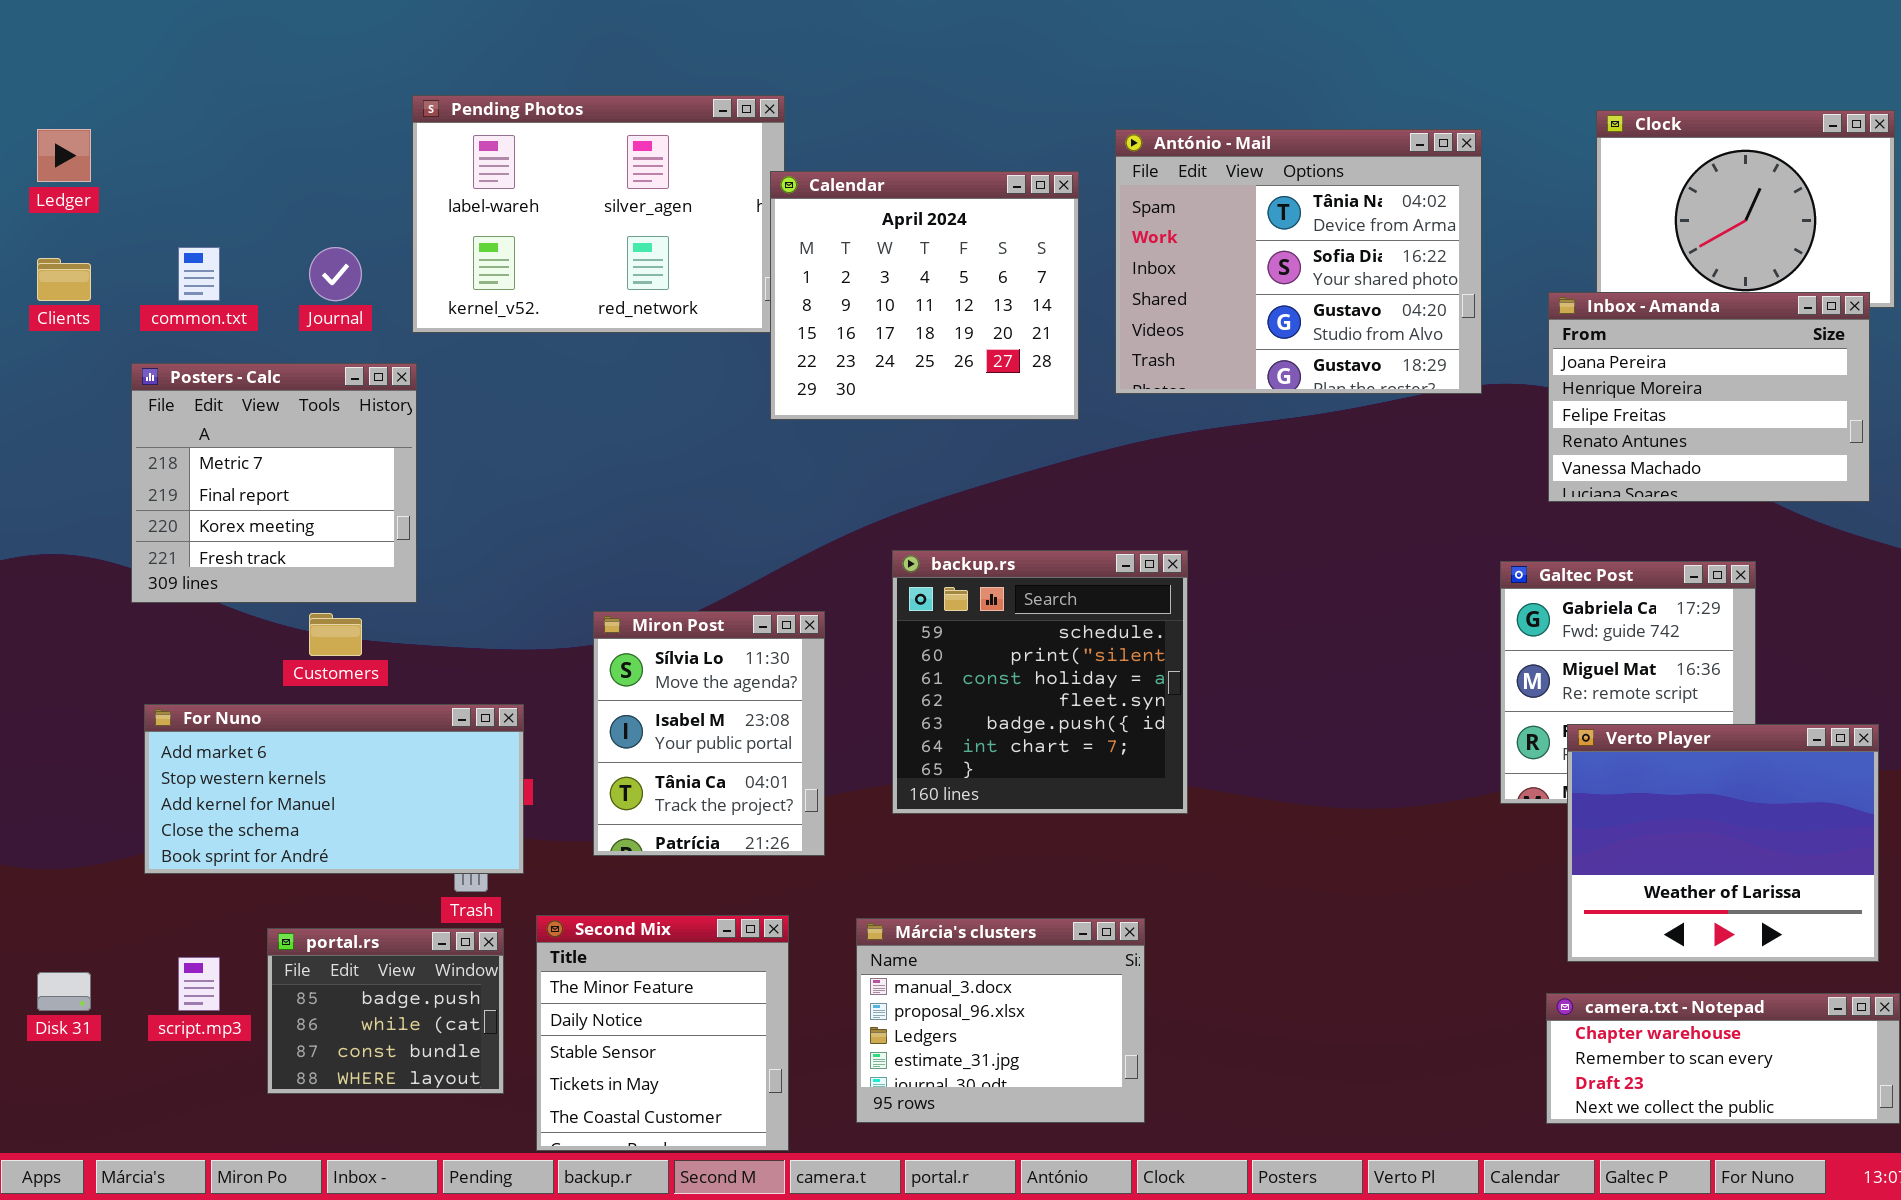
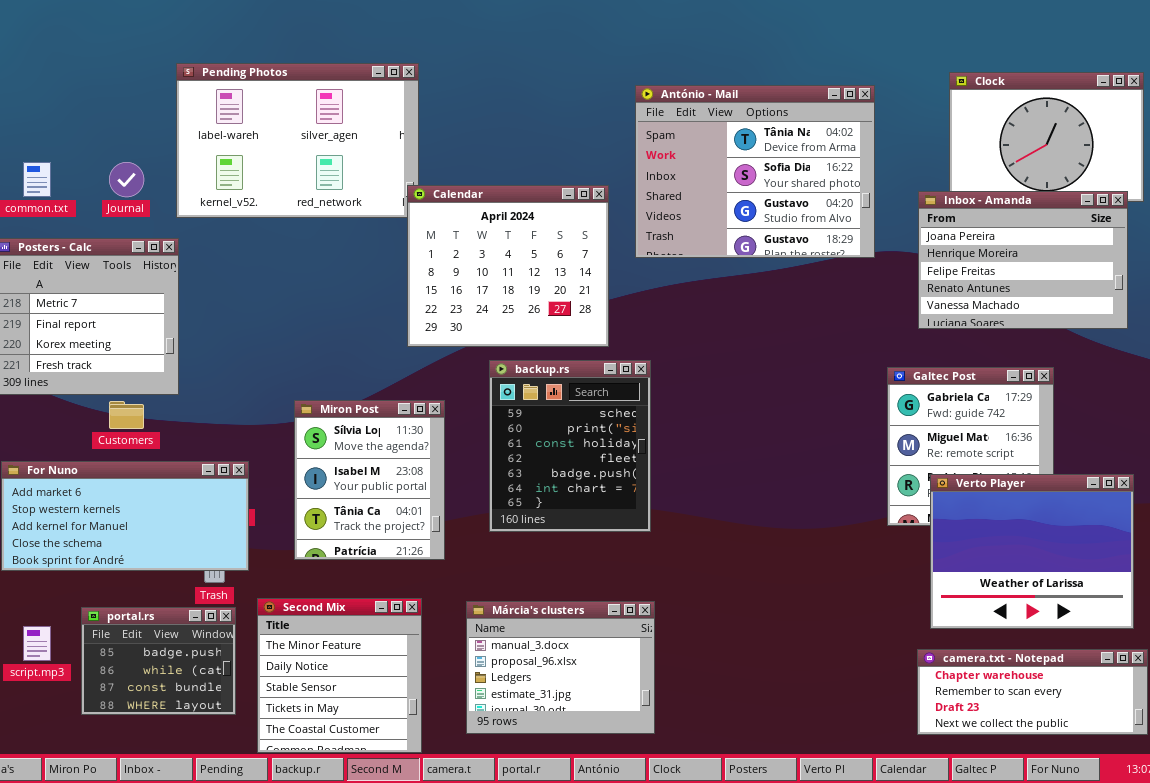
Calendar: [770,171,1079,420] -> [407,185,609,347], moved
backup.rs: [892,550,1188,814] -> [489,360,651,532], resized

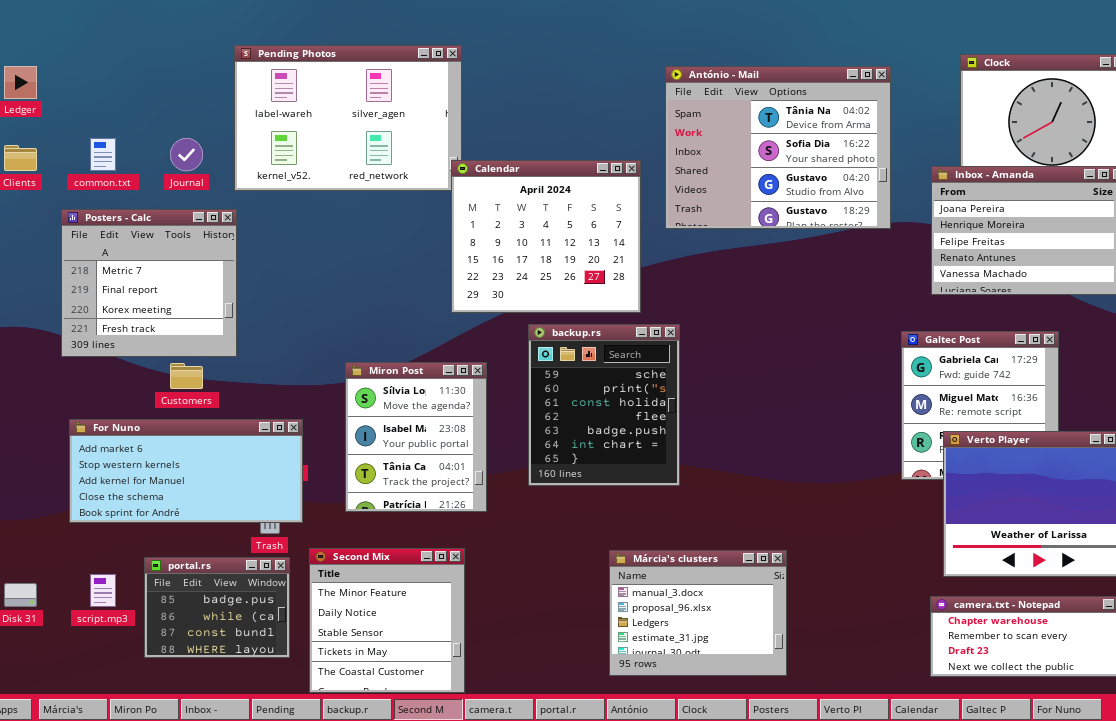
Márcia's clusters: [466,601,655,734] -> [609,550,787,676], moved

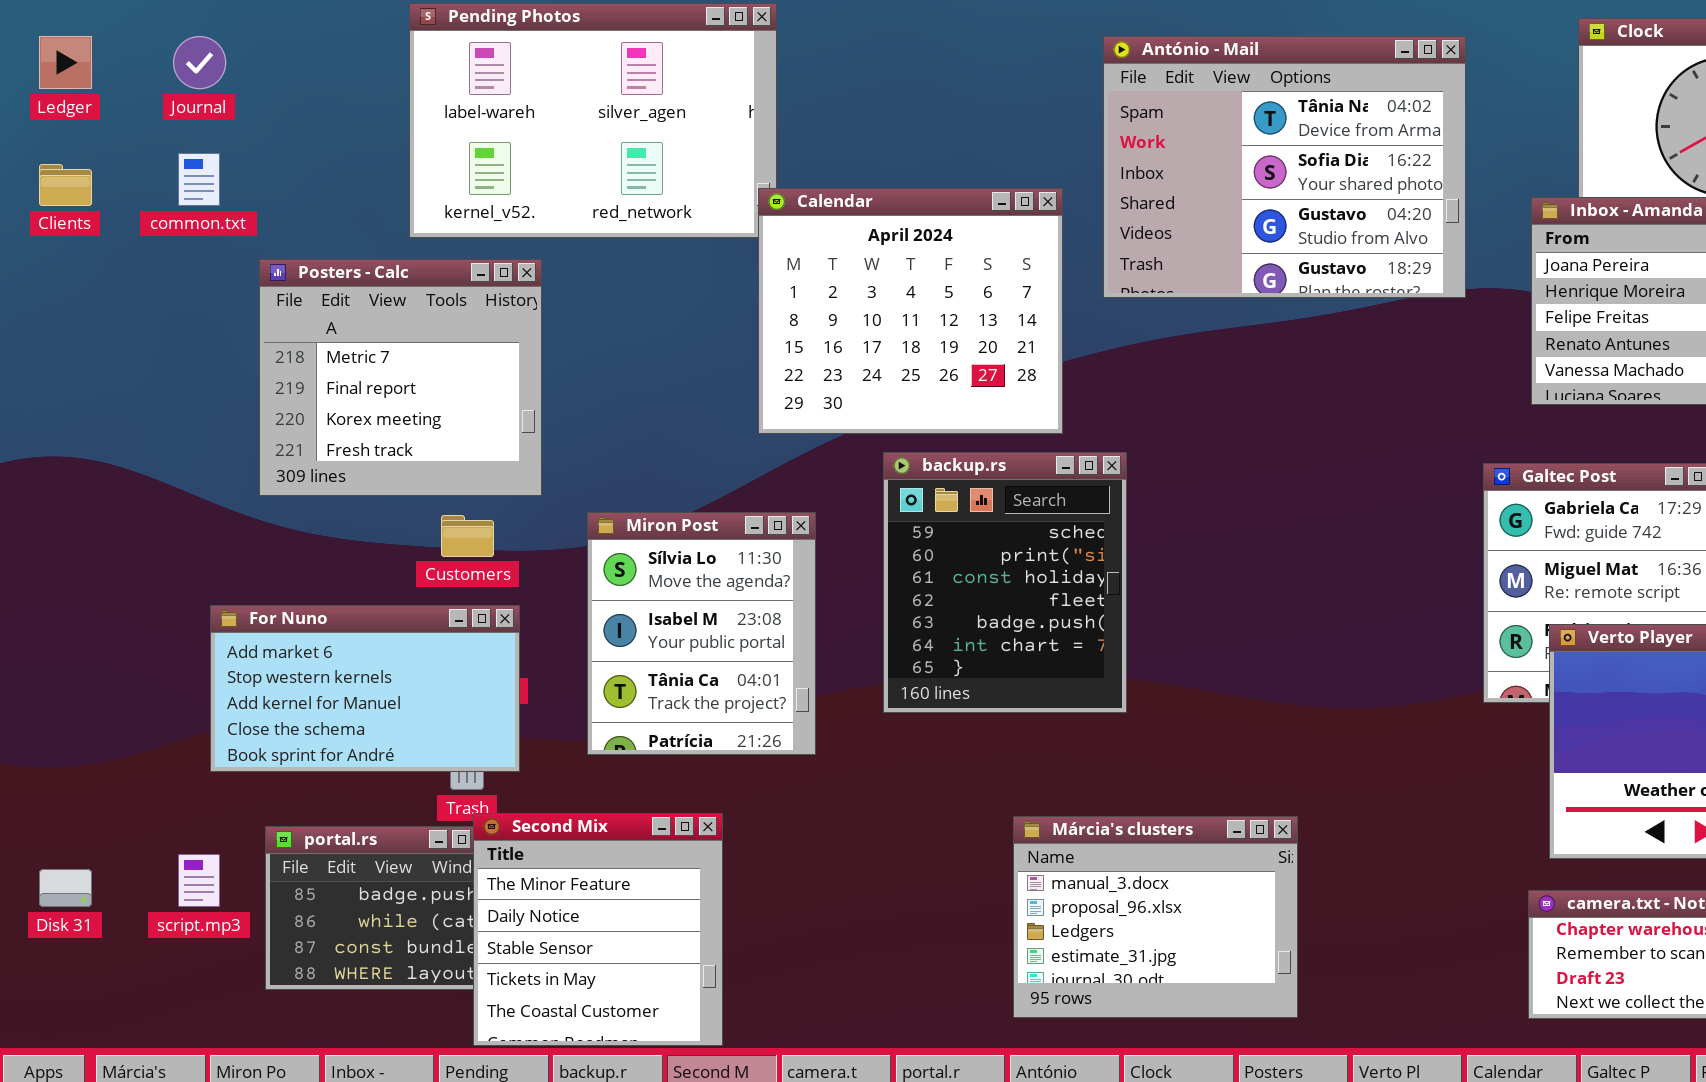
Journal: [170,138,203,171] -> [173,36,226,89], moved
Posters - Calc: [61,209,237,357] -> [259,259,542,496], moved
Customers: [170,363,203,389] -> [441,515,494,557], moved
For Nuno: [69,419,303,523] -> [210,605,520,772], resized
Second Mix: [309,548,465,693] -> [473,813,723,1046], moved

